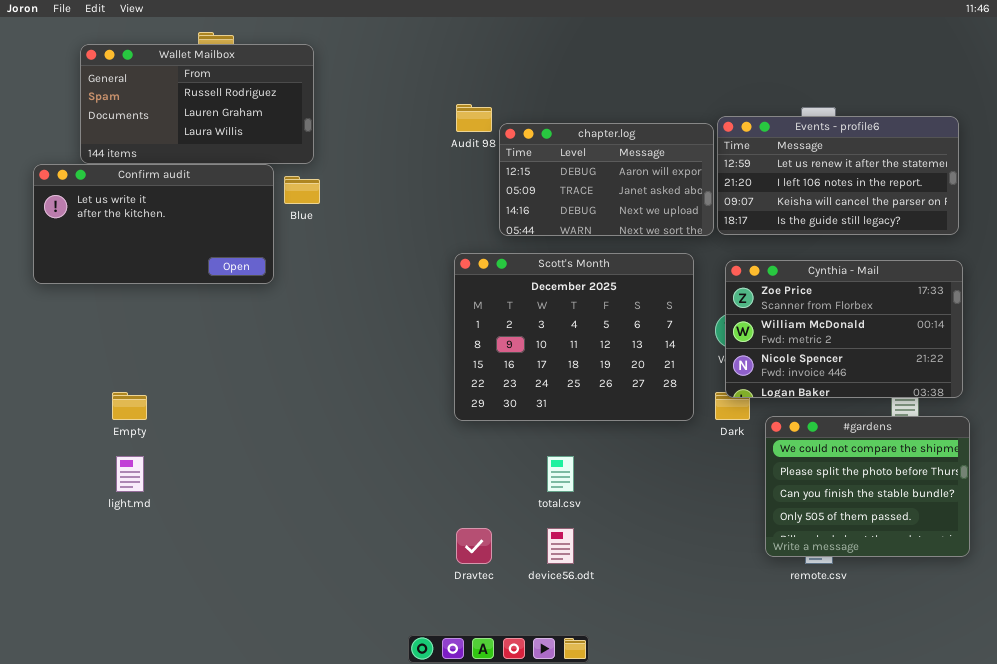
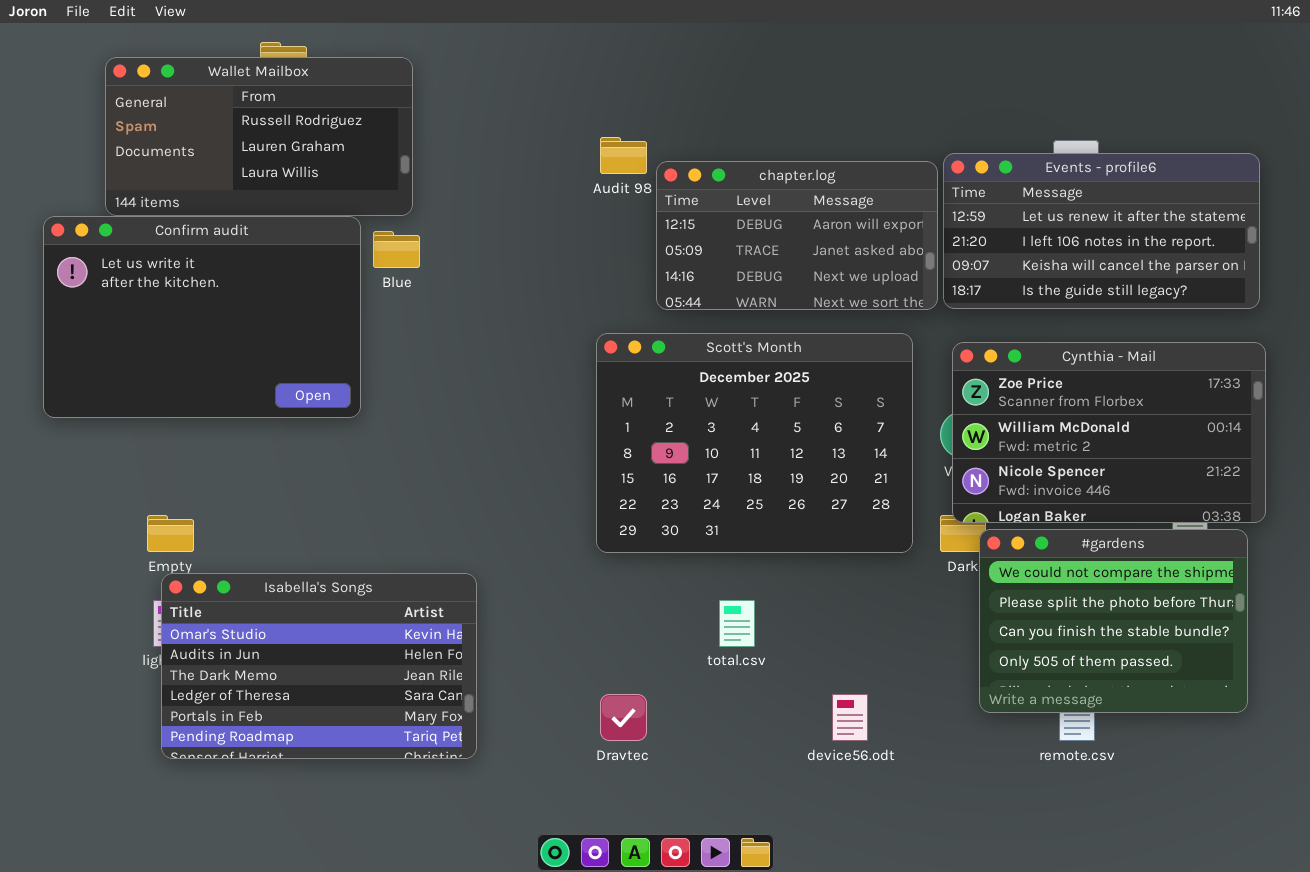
Confirm audit: [33,164,274,284] -> [43,216,361,418], resized
#gardens: [765,416,970,557] -> [979,529,1248,713], moved
Isabella's Songs: none -> [161,573,477,759], opened
device56.odt: [547,528,574,564] -> [832,694,868,741], moved

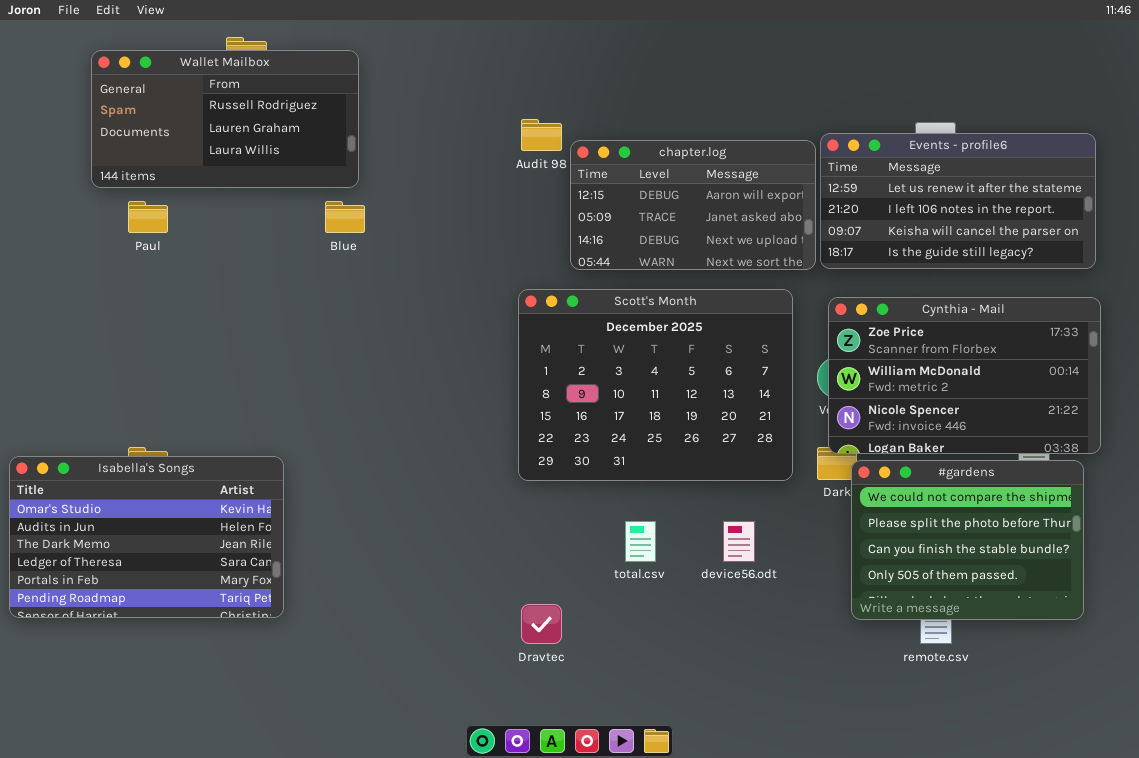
Confirm audit: [43,216,361,418] -> none, closed
Isabella's Songs: [161,573,477,759] -> [9,456,284,618], moved
device56.odt: [832,694,868,741] -> [723,521,755,562], moved

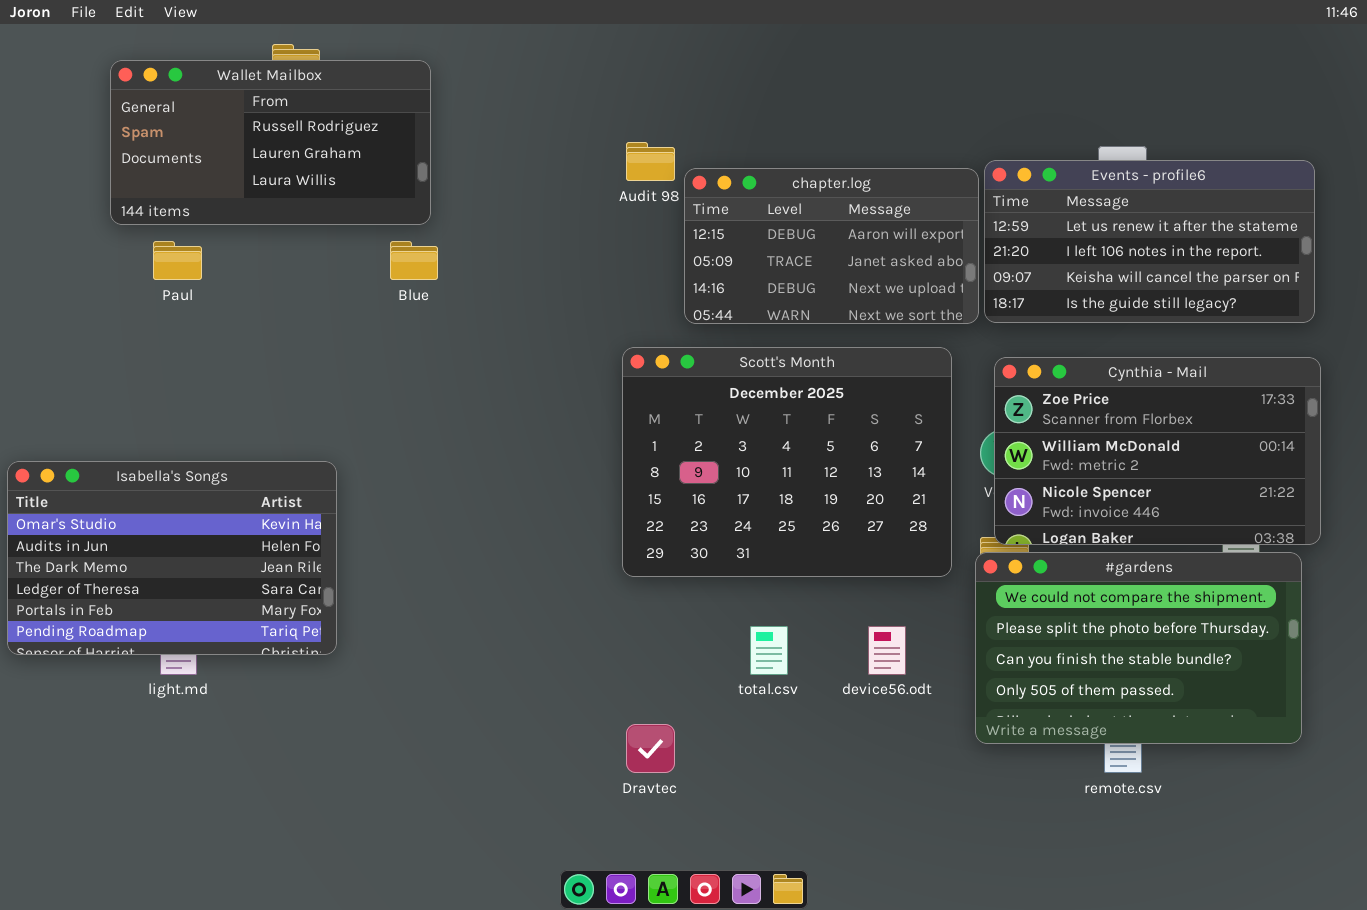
Isabella's Songs: [9,456,284,618] -> [7,461,337,655], moved
#gardens: [851,460,1084,620] -> [975,552,1302,744], resized

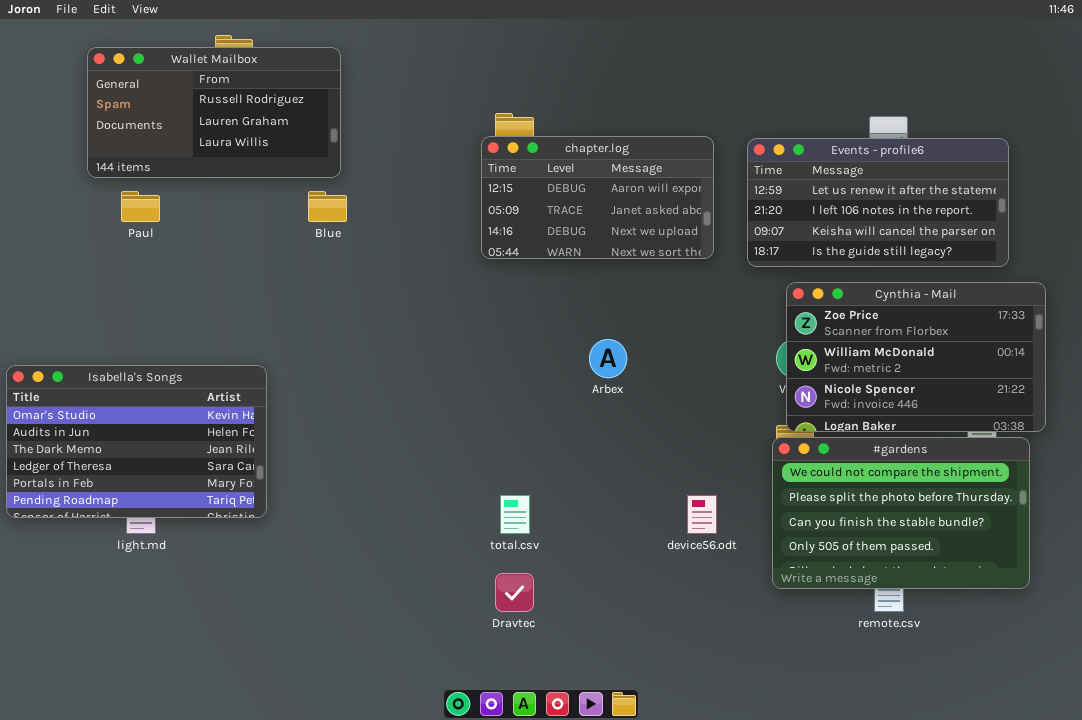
Events - profile6: [984,160,1315,323] -> [747,138,1009,267], moved
chapter.log: [684,168,979,324] -> [481,136,714,259], moved
Scott's Month: [622,347,952,577] -> none, closed
total.csv: [750,626,788,675] -> [500,495,530,534], moved

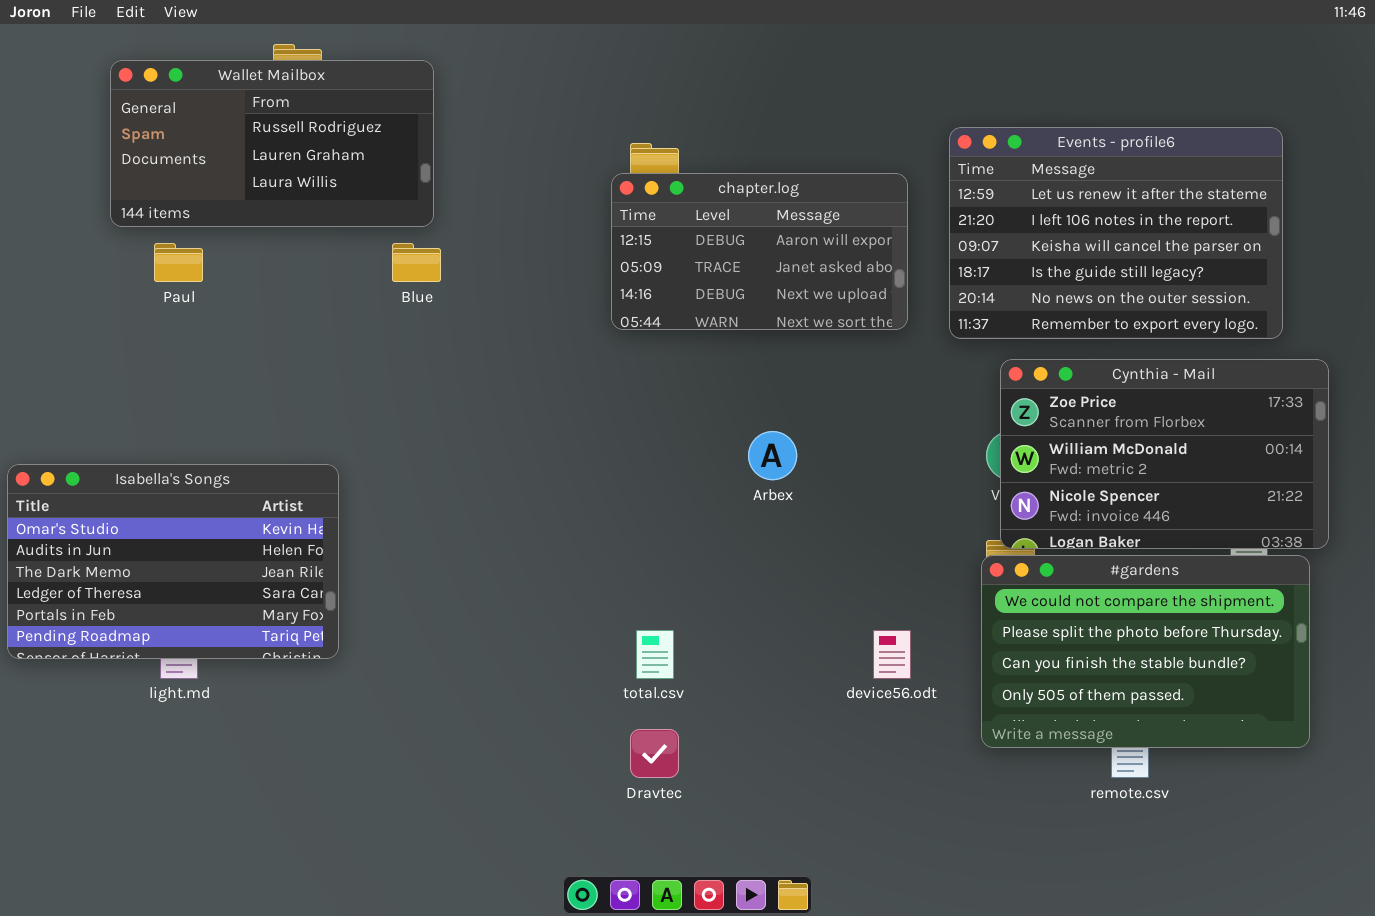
Events - profile6: [747,138,1009,267] -> [949,127,1283,339], resized

